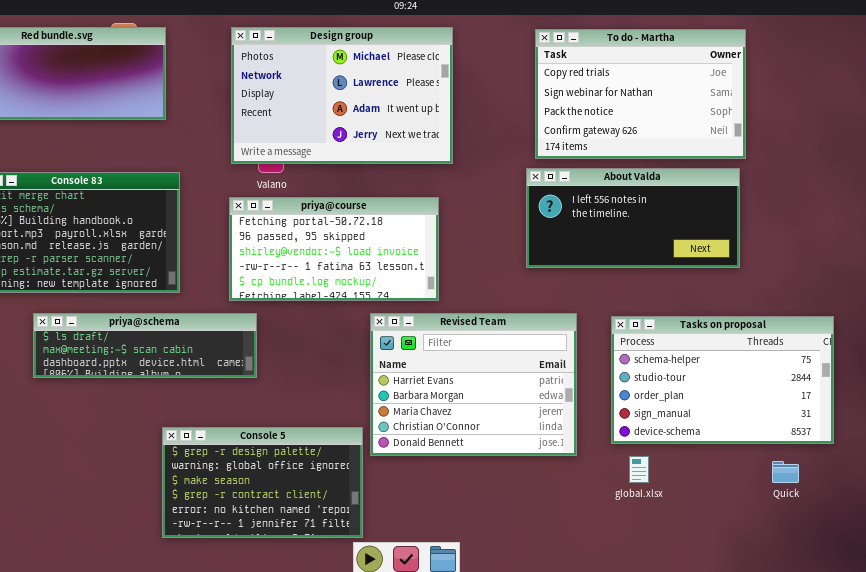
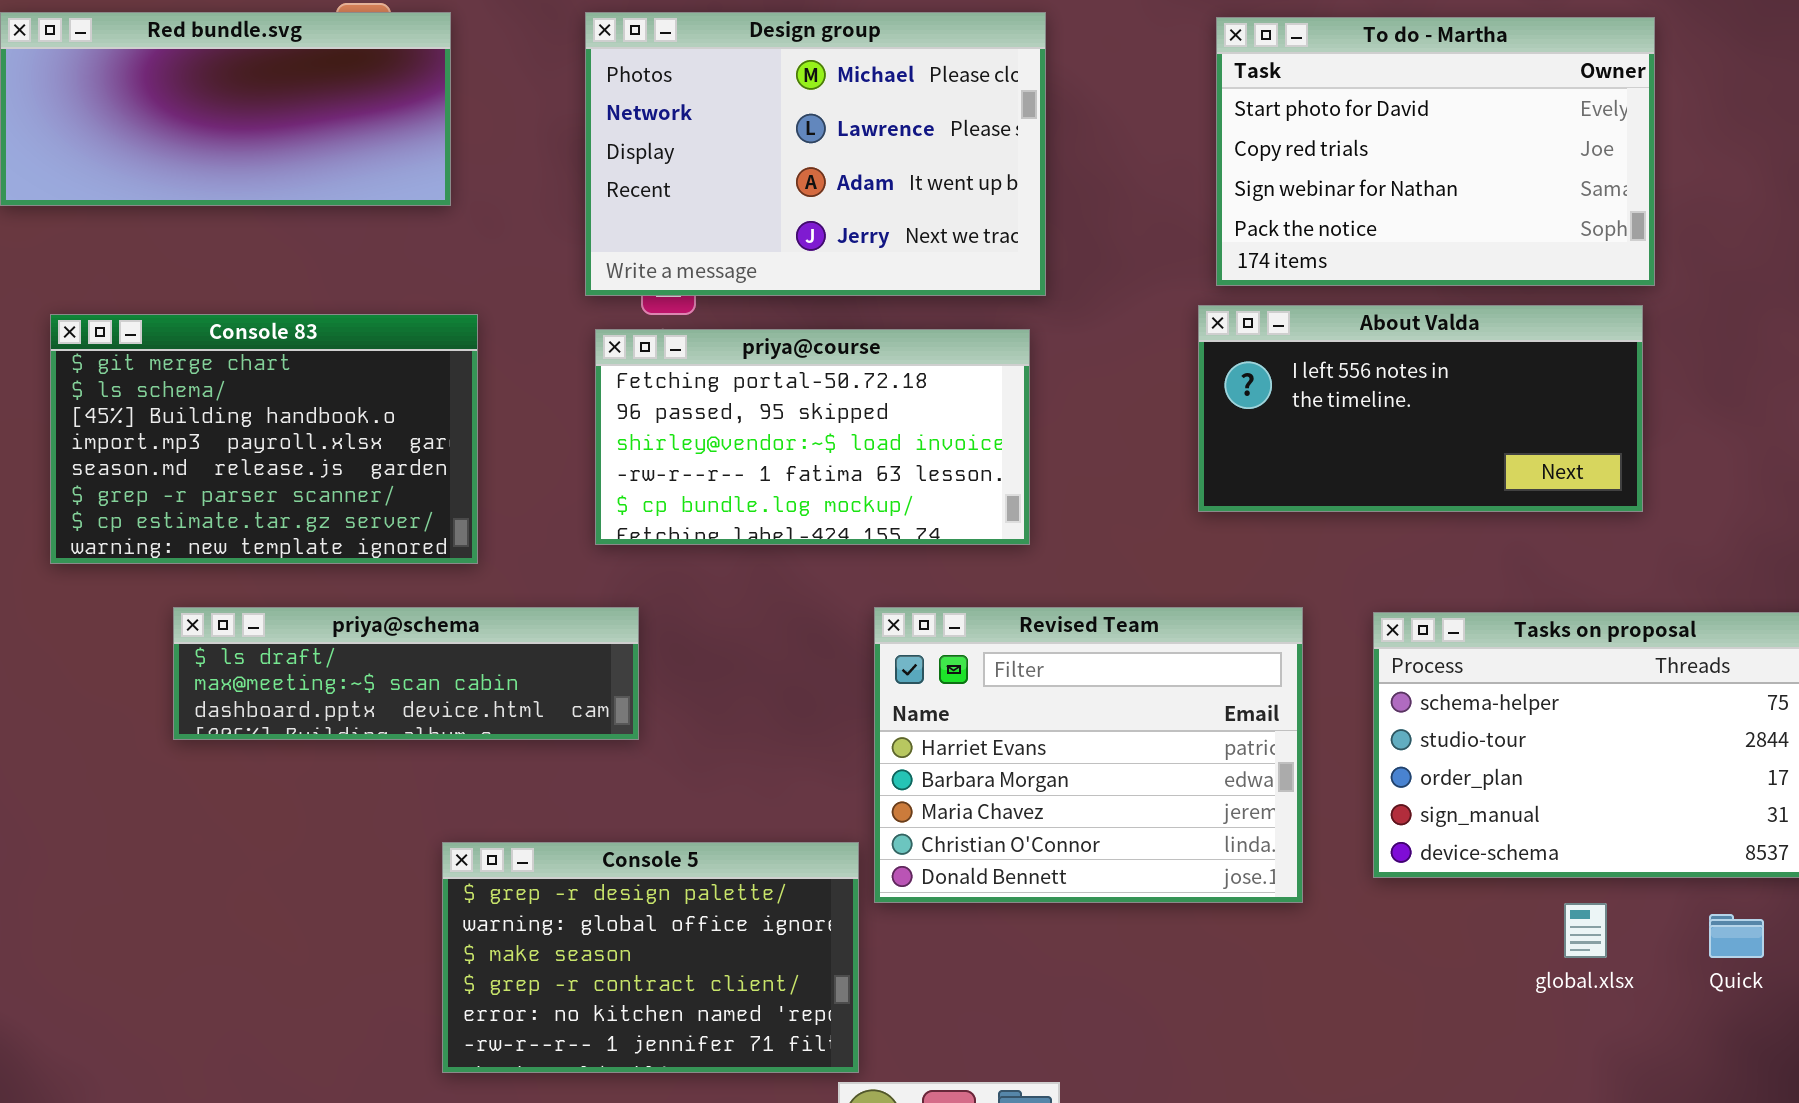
To do - Martha: [535,29,746,159] -> [1216,17,1655,286], scrolled up 1 row
priya@course: [229,197,439,301] -> [595,329,1030,545], moved
global.xlsx: [629,456,649,483] -> [1564,903,1607,958], moved

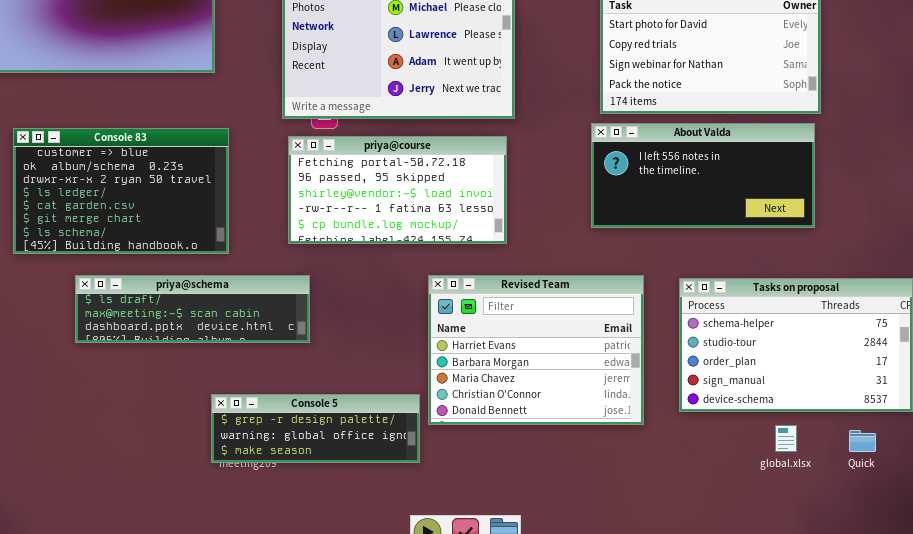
Console 83: [50,314,478,564] -> [13,128,229,254], scrolled up 5 rows
Console 5: [442,842,859,1073] -> [211,394,420,463], resized

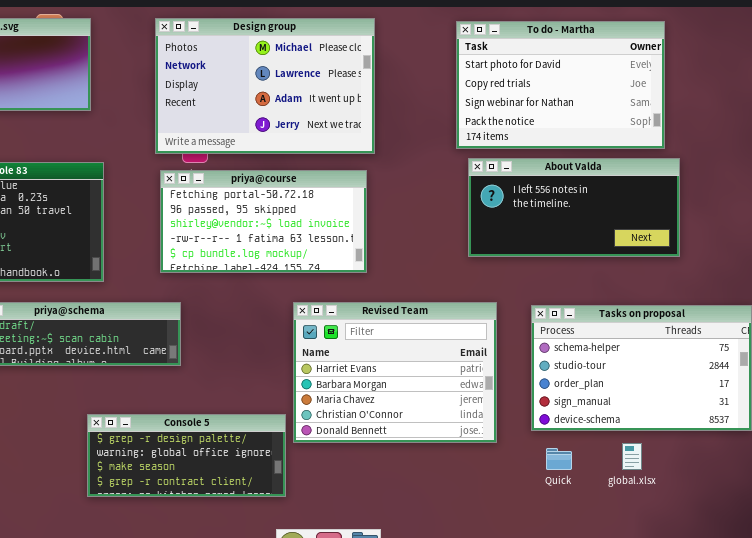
About Valda: [591,123,815,228] -> [468,158,680,257], moved
Console 5: [211,394,420,463] -> [87,414,286,497], resized
Quick: [849,430,876,452] -> [546,448,572,470], moved

